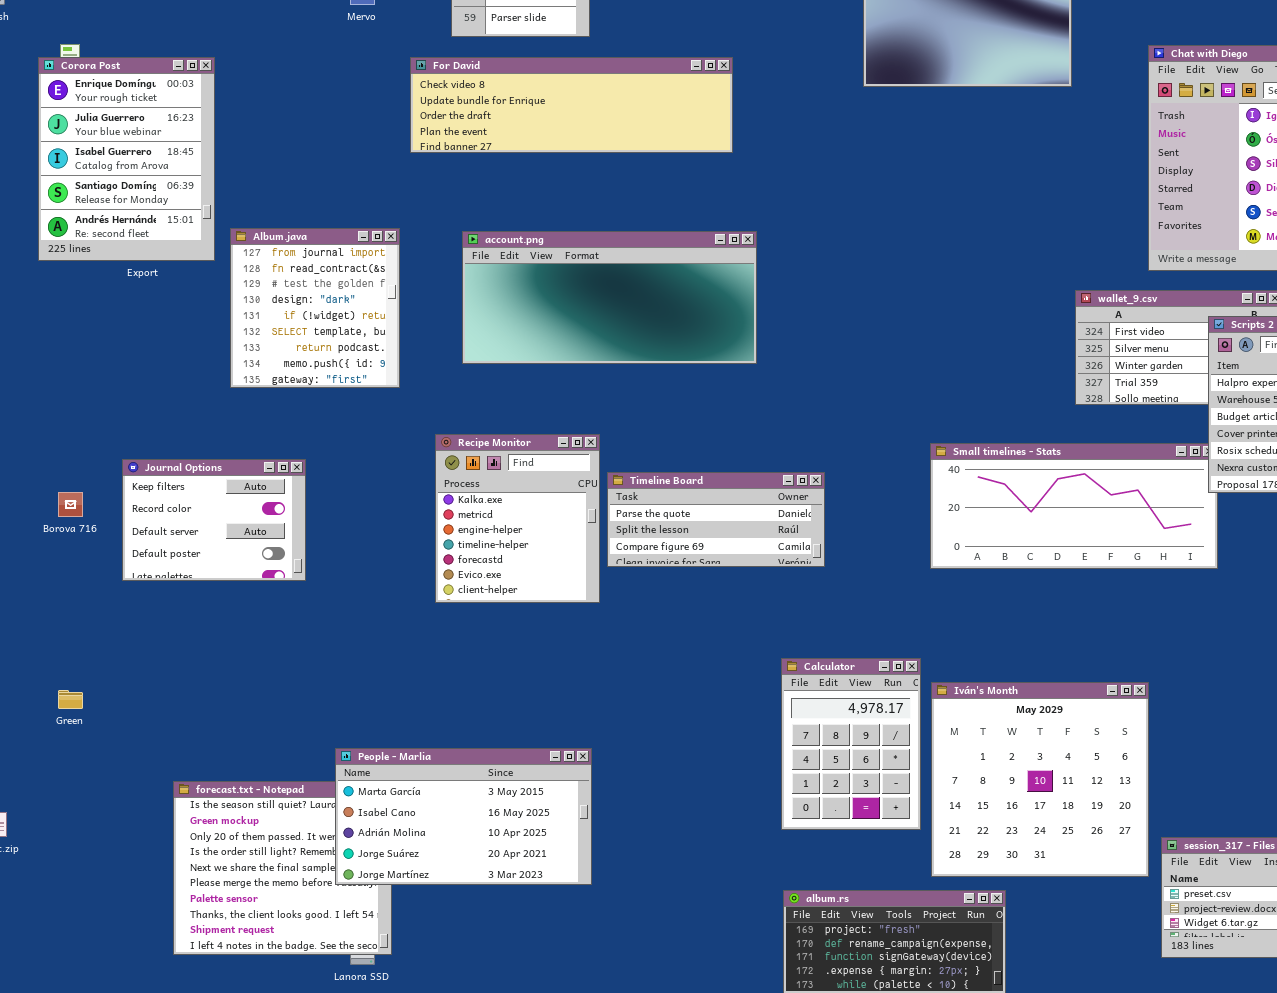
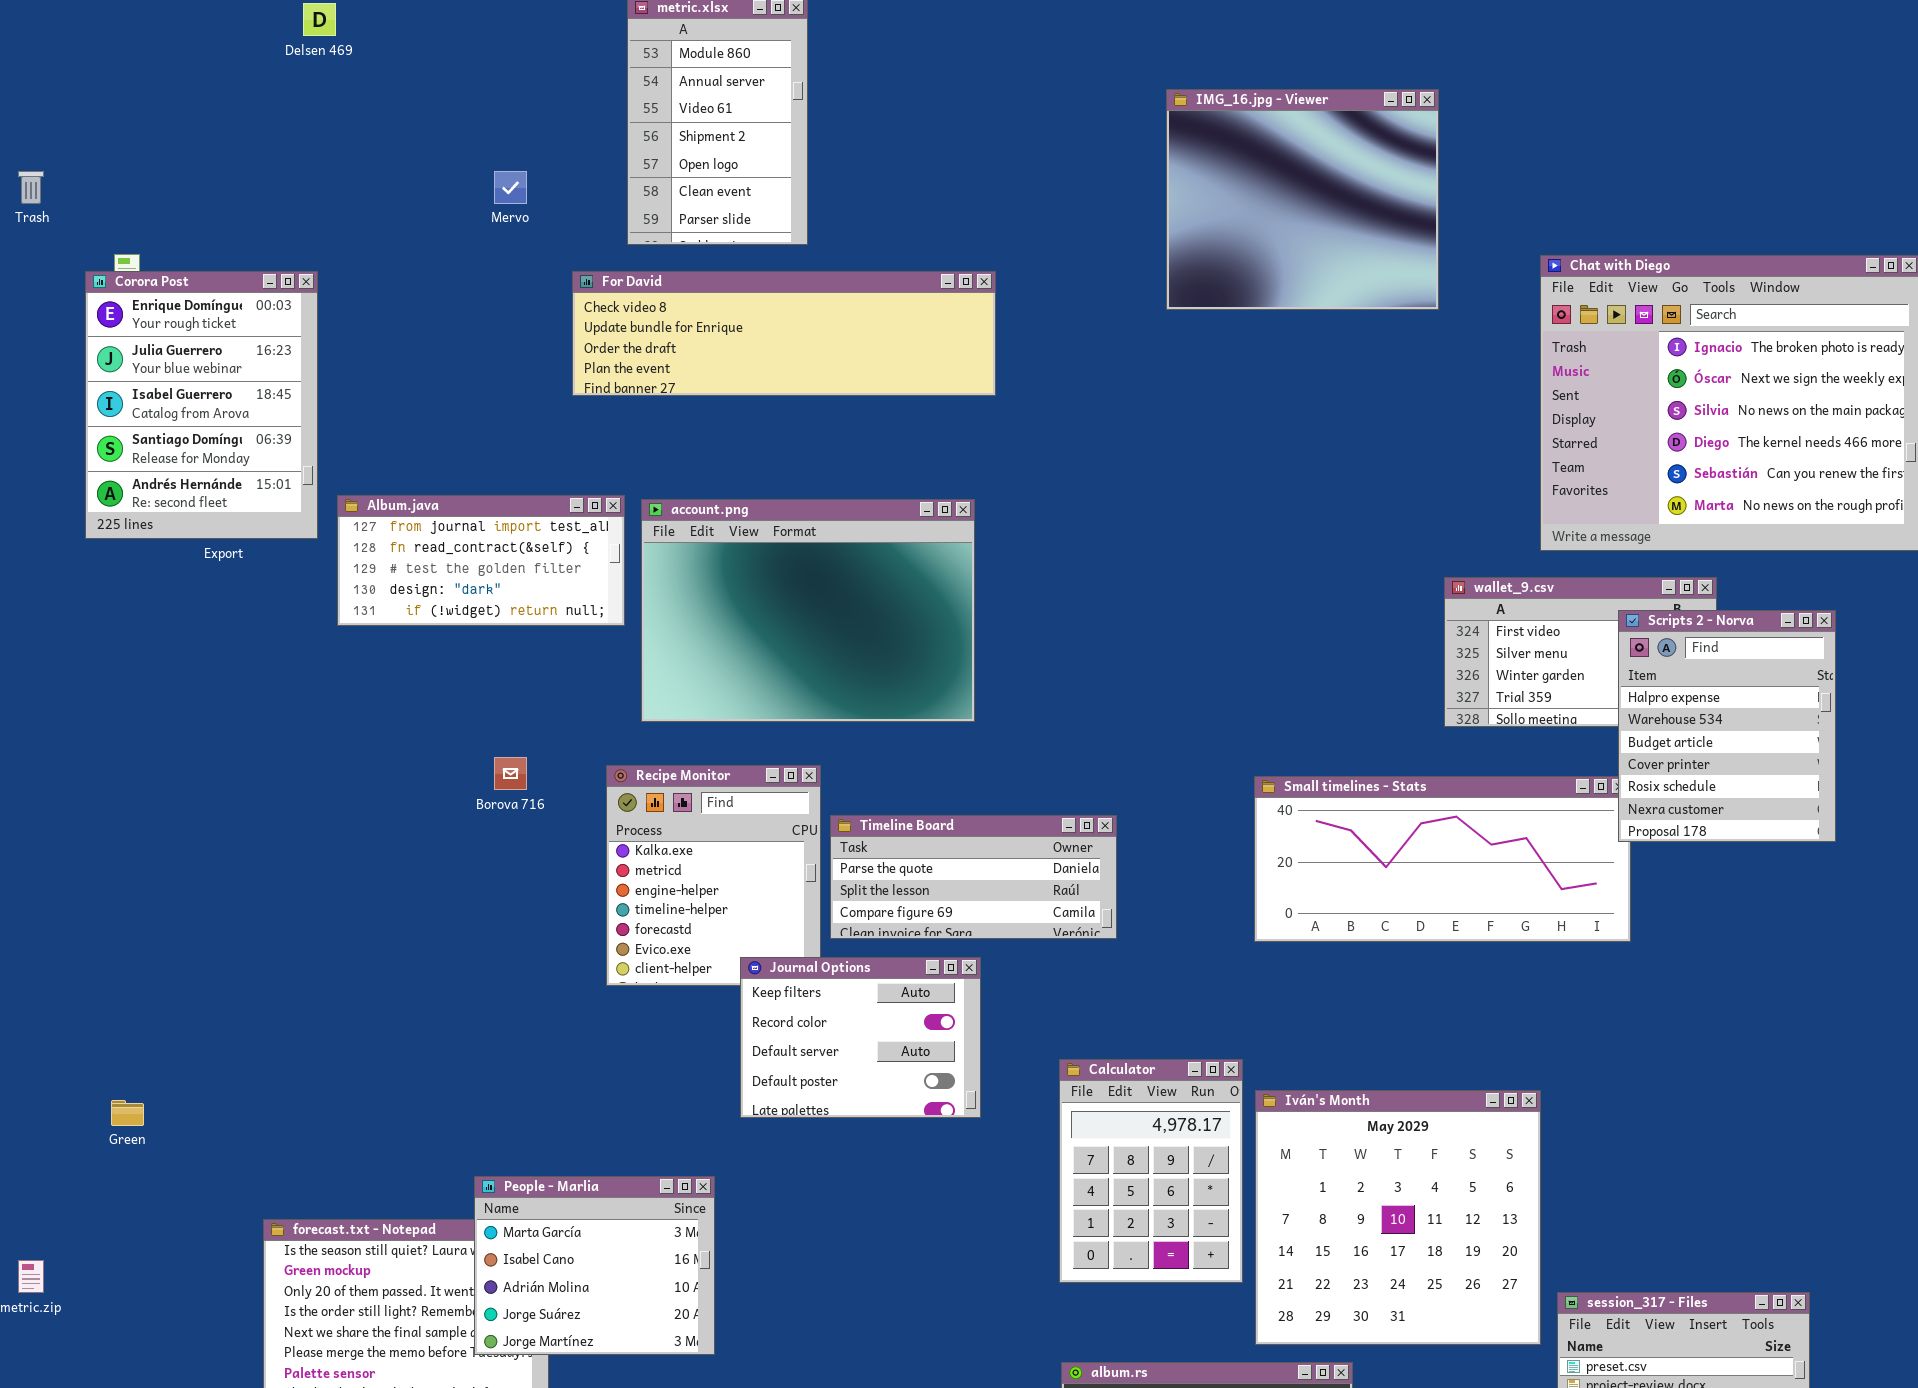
Album.java: [230,228,400,388] -> [337,495,625,626], resized
account.png: [462,231,757,364] -> [641,499,975,722], resized
Journal Options: [122,459,306,581] -> [740,957,981,1118], moved
Borova 716: [58,492,83,517] -> [494,757,527,790], moved
People - Marlia: [335,748,592,885] -> [474,1176,715,1355], resized

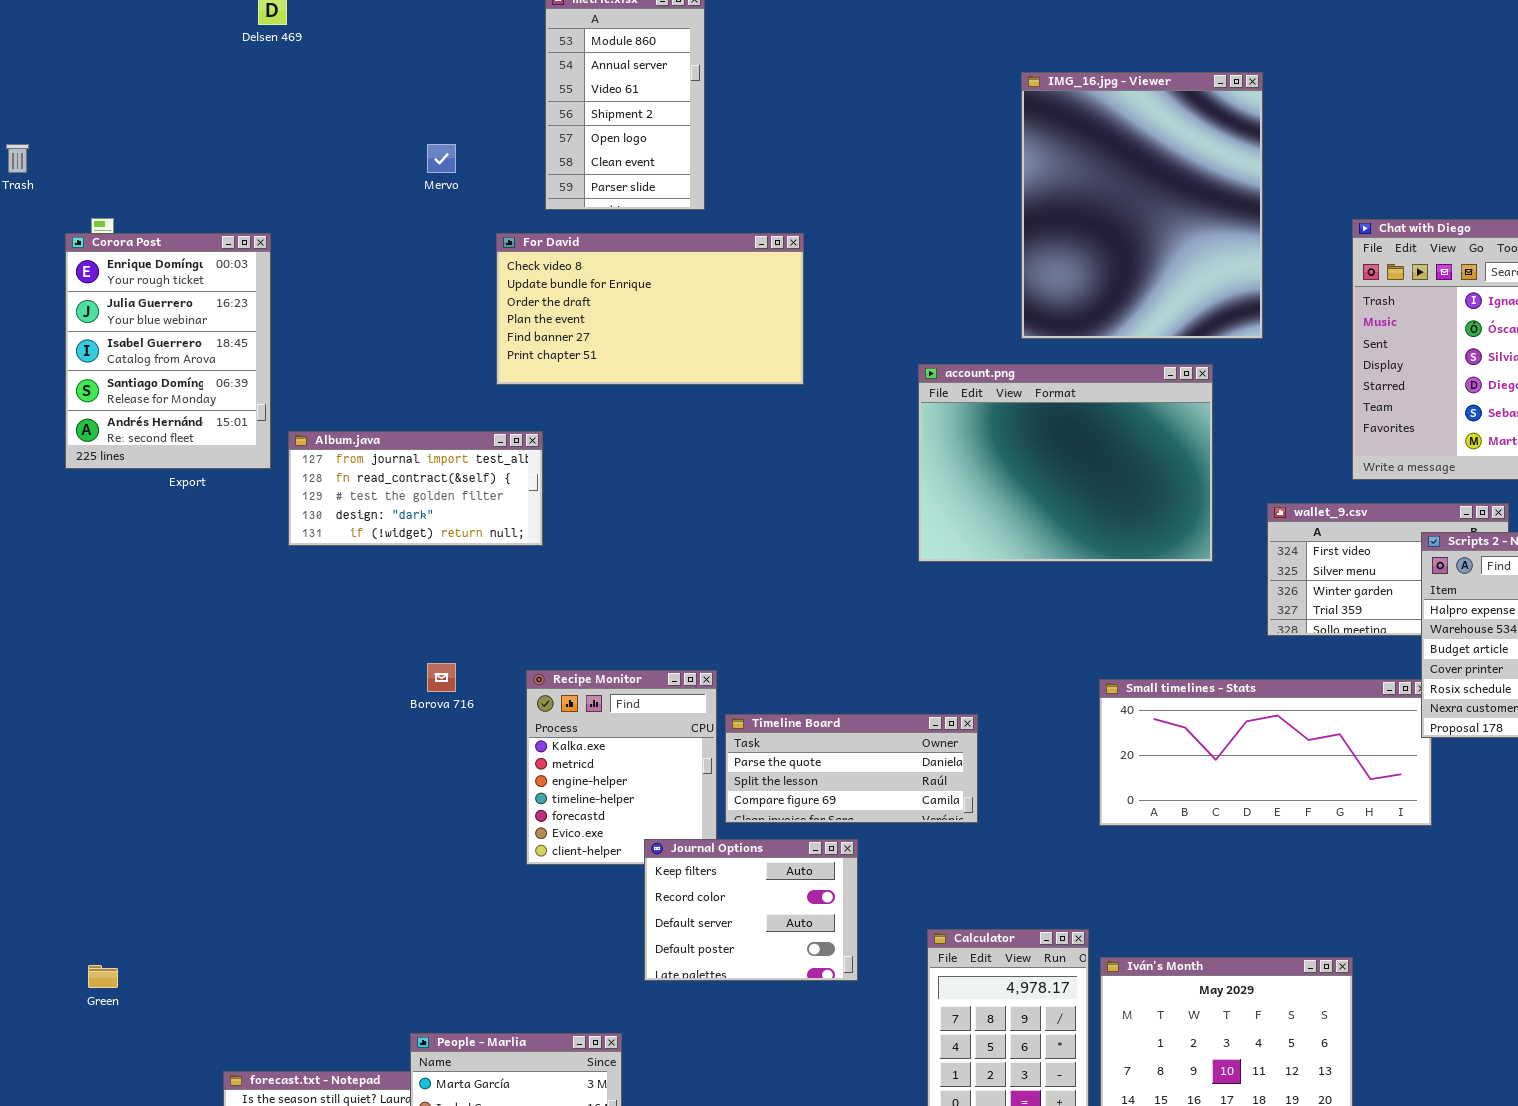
IMG_16.jpg - Viewer: [1166,89,1439,310] -> [1021,72,1263,339], resized
For David: [572,271,996,396] -> [496,233,804,385], resized
account.png: [641,499,975,722] -> [918,364,1213,562], moved

